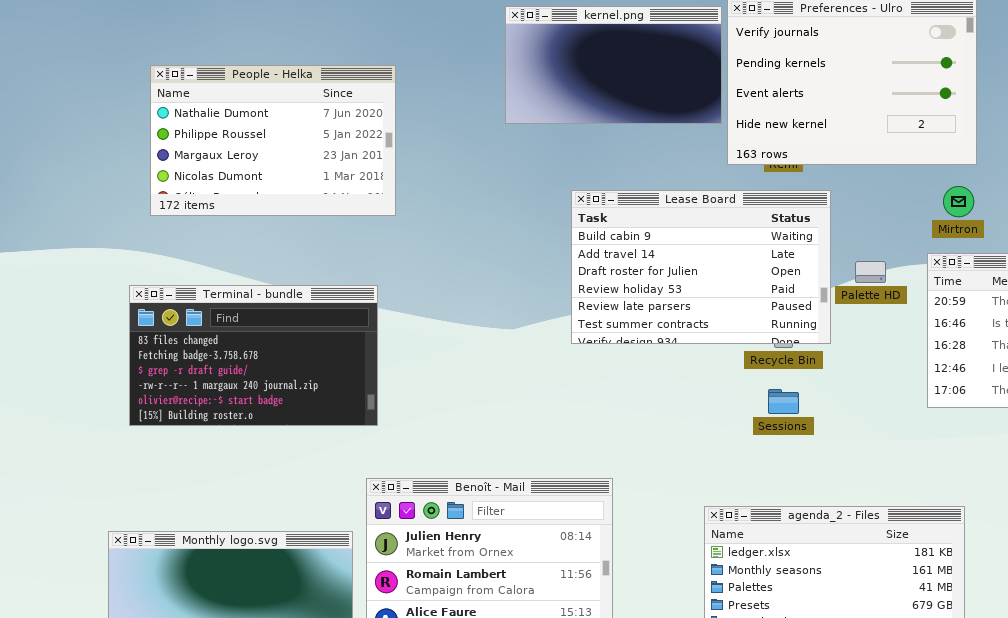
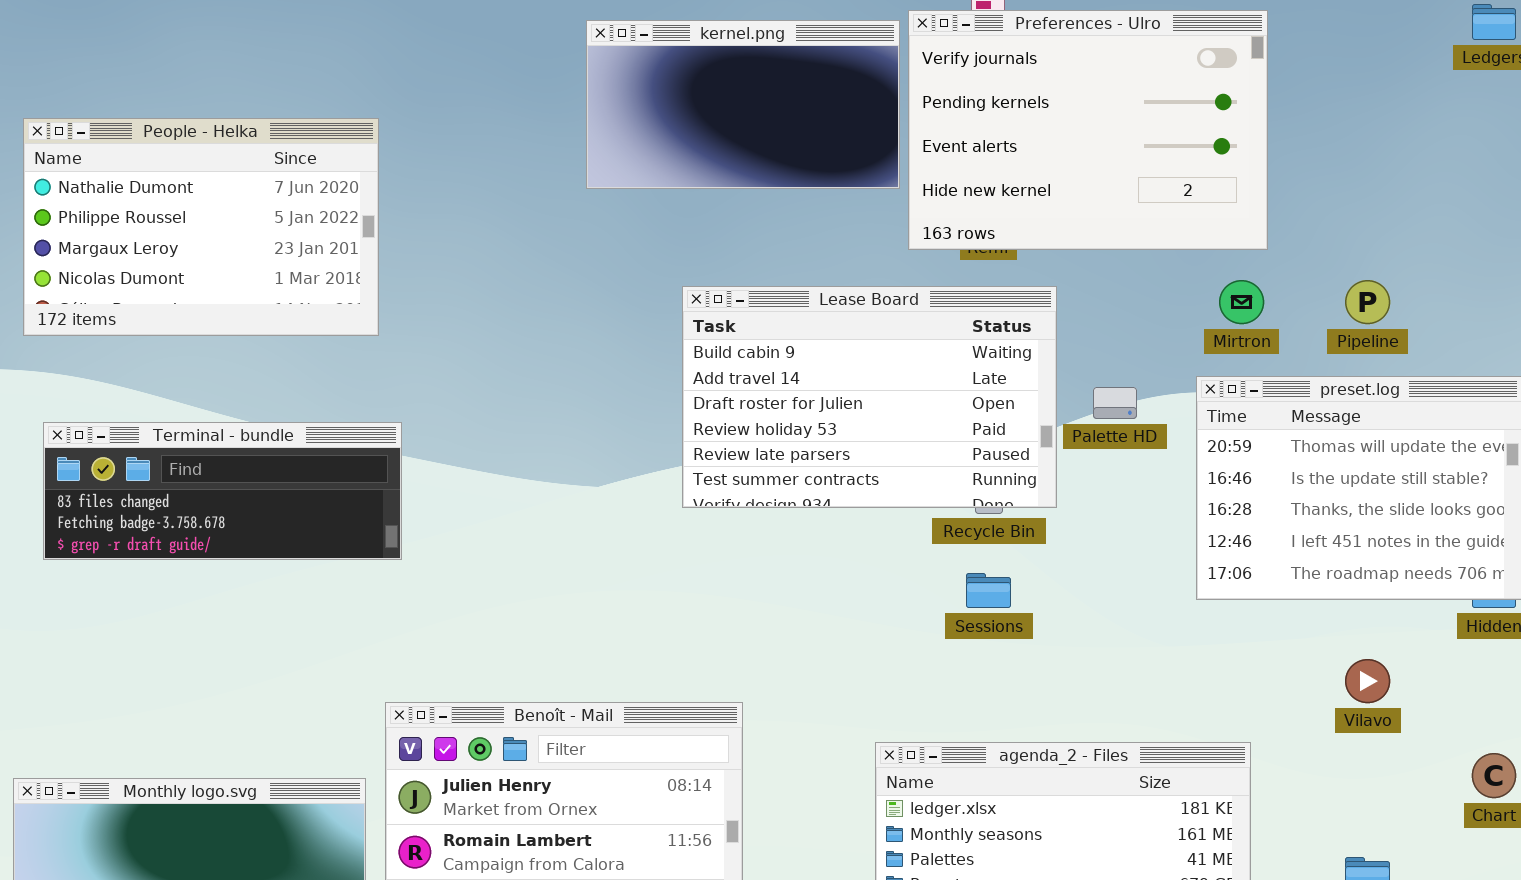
People - Helka: [150,65,396,216] -> [23,118,379,336], moved
Terminal - bundle: [129,285,378,426] -> [43,422,402,560], resized

